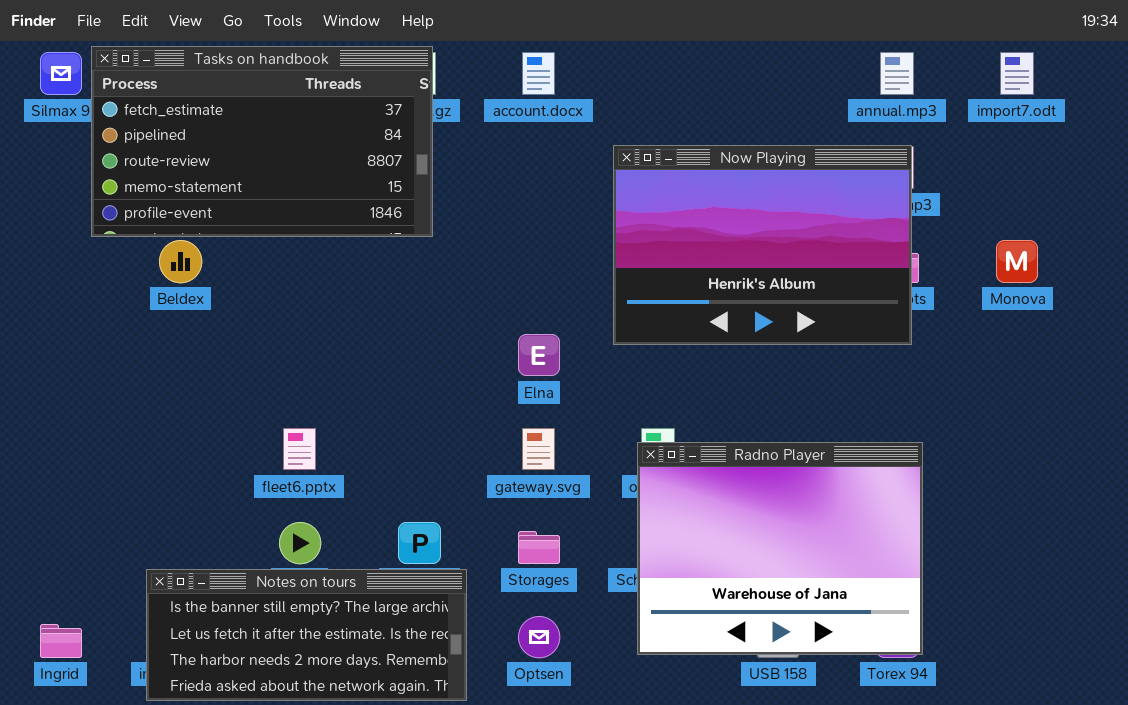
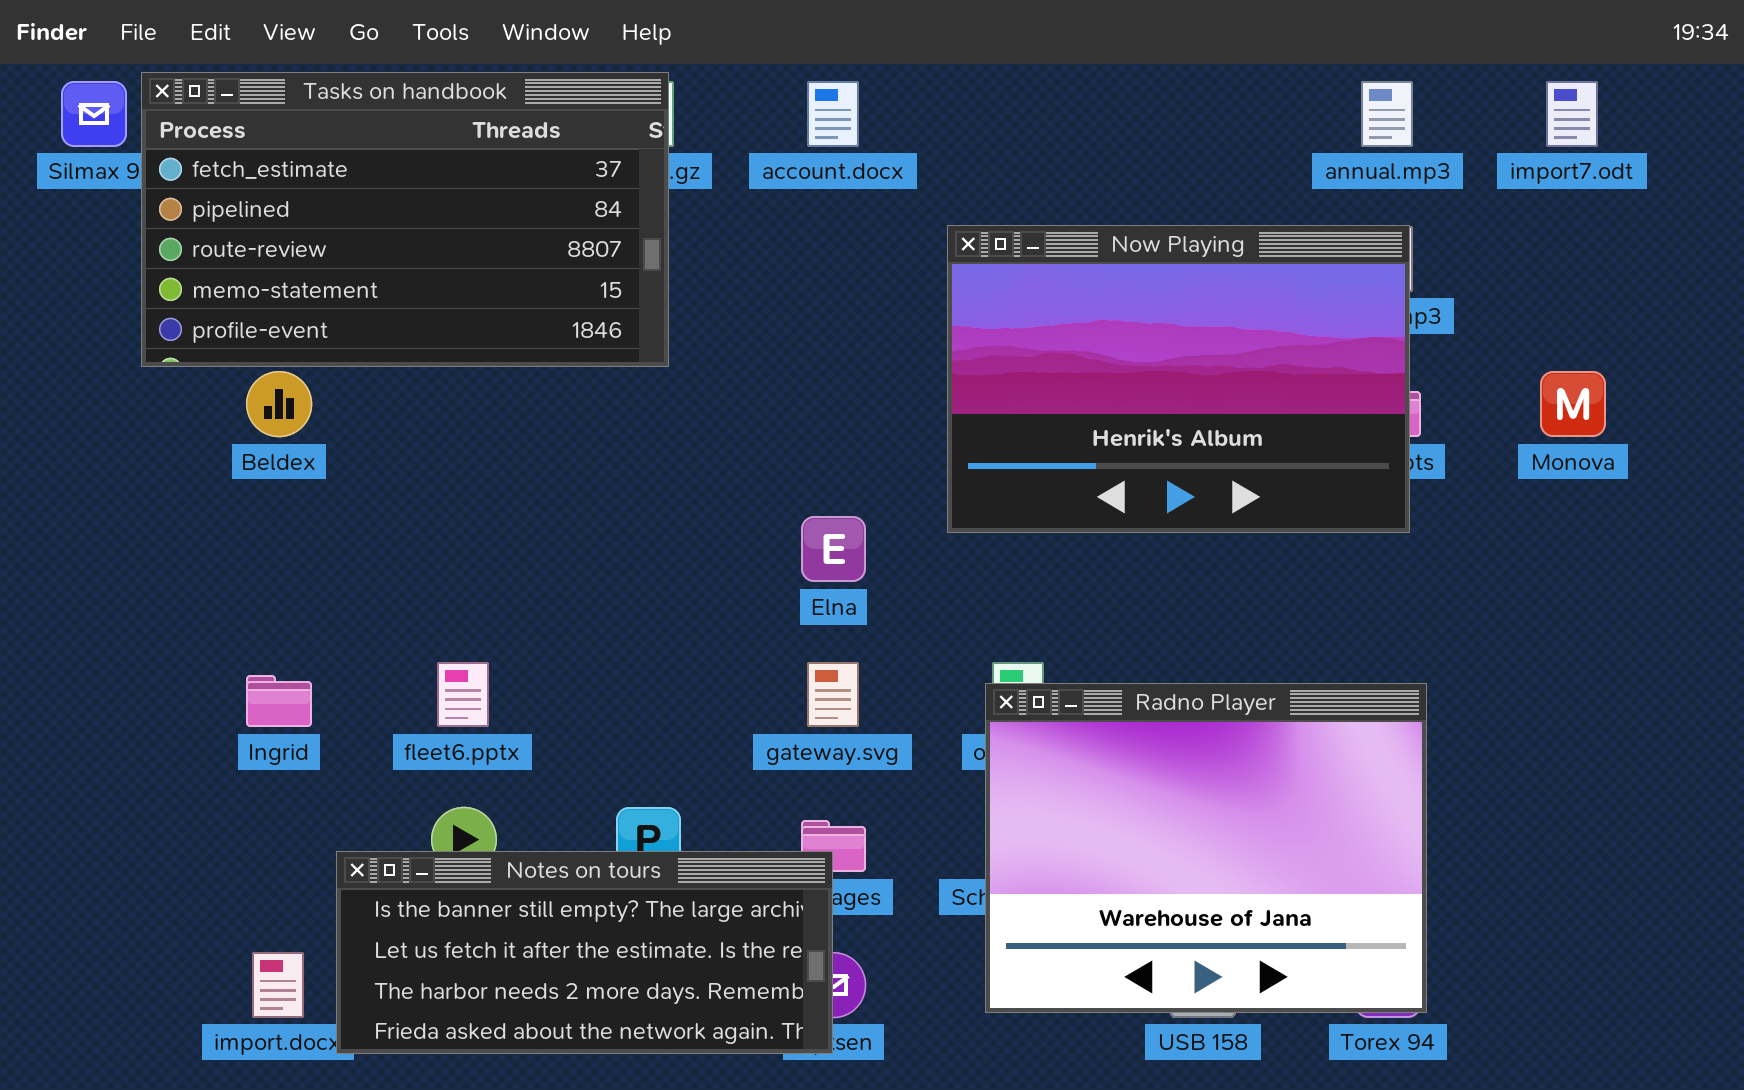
Notes on tours: [146,569,467,701] -> [336,851,833,1054], moved
Ingrid: [40,624,82,658] -> [246,675,312,727], moved

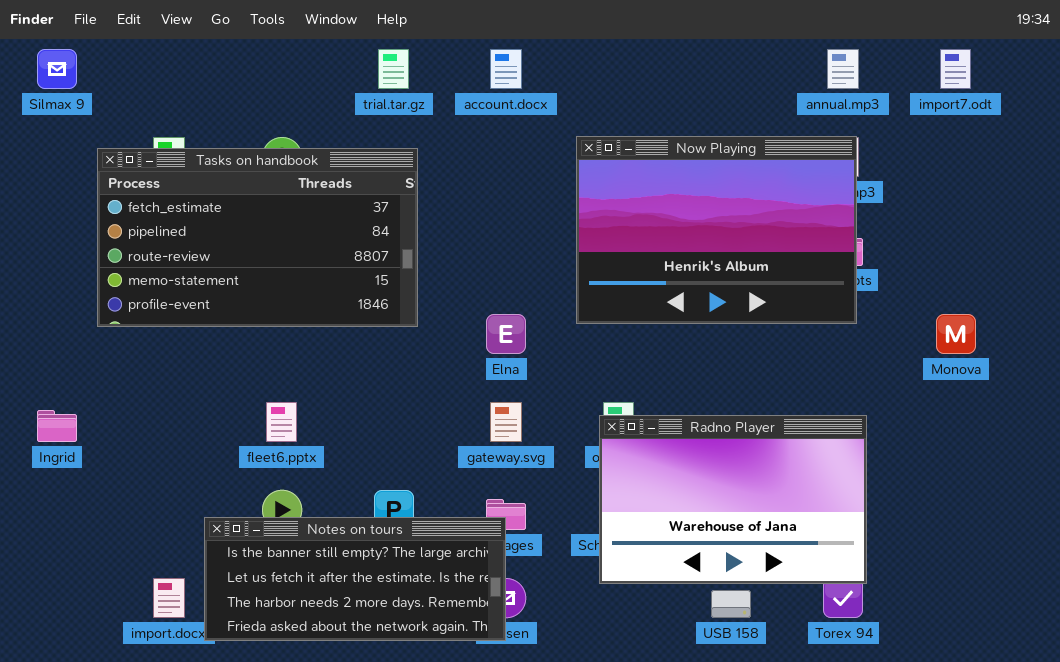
Tasks on handbook: [141,72,669,367] -> [97,148,418,327], moved
Monova: [1540,371,1606,437] -> [936,314,976,354], moved
Ingrid: [246,675,312,727] -> [37,410,77,442], moved
Radno Player: [985,683,1427,1013] -> [599,415,867,584], resized

